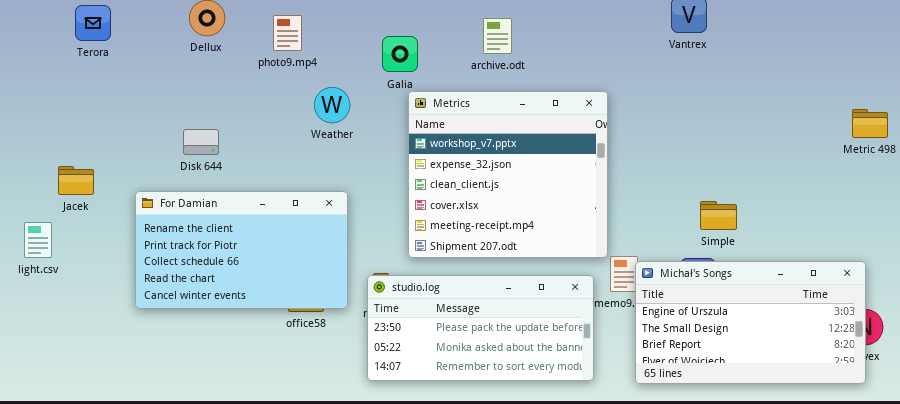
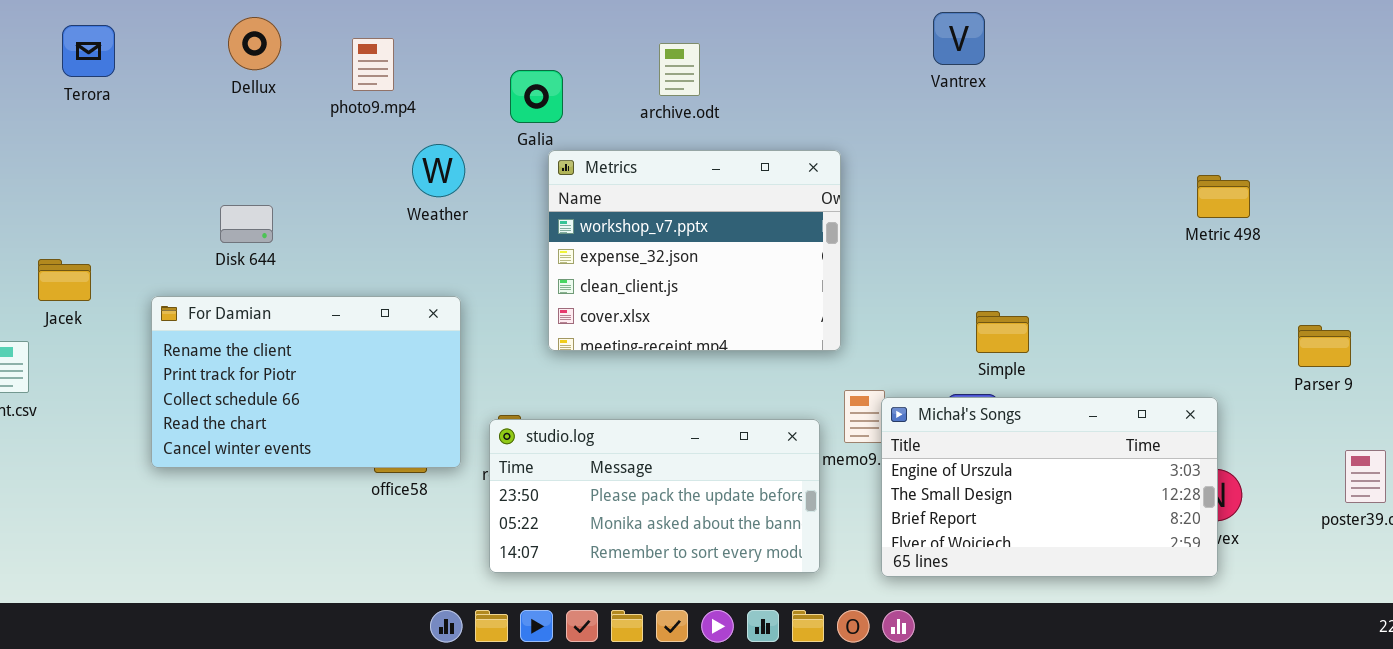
Metrics: [408,91,608,258] -> [548,150,841,351], resized

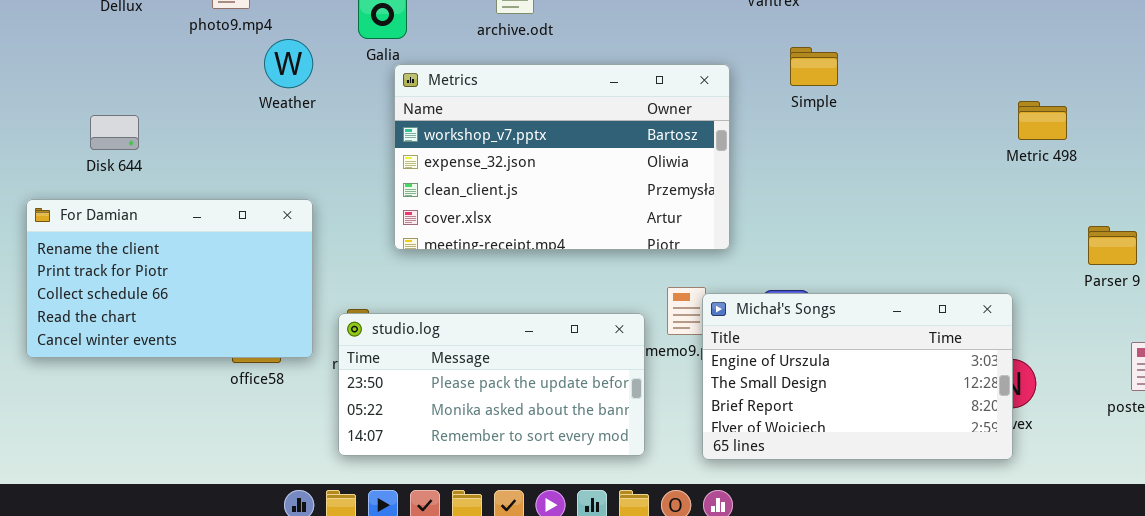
Weather: [412,144,465,197] -> [264,39,313,88], moved
Metrics: [548,150,841,351] -> [394,64,730,250], resized
Metric 498: [1197,175,1250,218] -> [1018,101,1067,140], moved
Simple: [976,311,1029,353] -> [790,47,838,86], moved

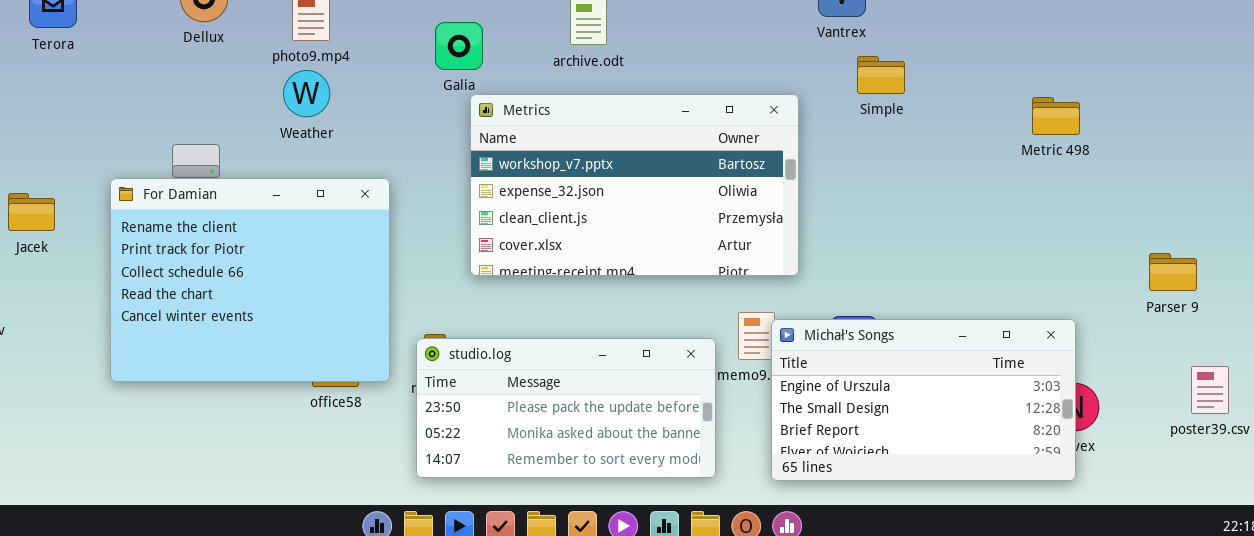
Weather: [264,39,313,88] -> [283,70,330,117], moved
Simple: [790,47,838,86] -> [857,56,905,94], moved
Metric 498: [1018,101,1067,140] -> [1032,97,1080,135], moved
For Damian: [26,199,313,358] -> [110,178,390,382], resized

